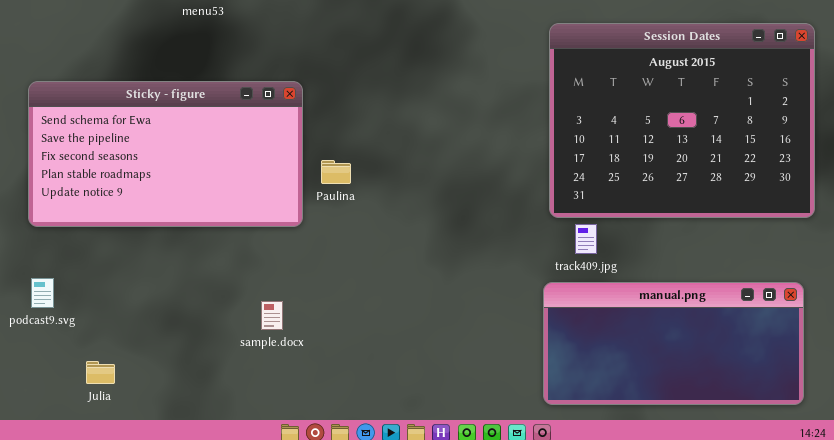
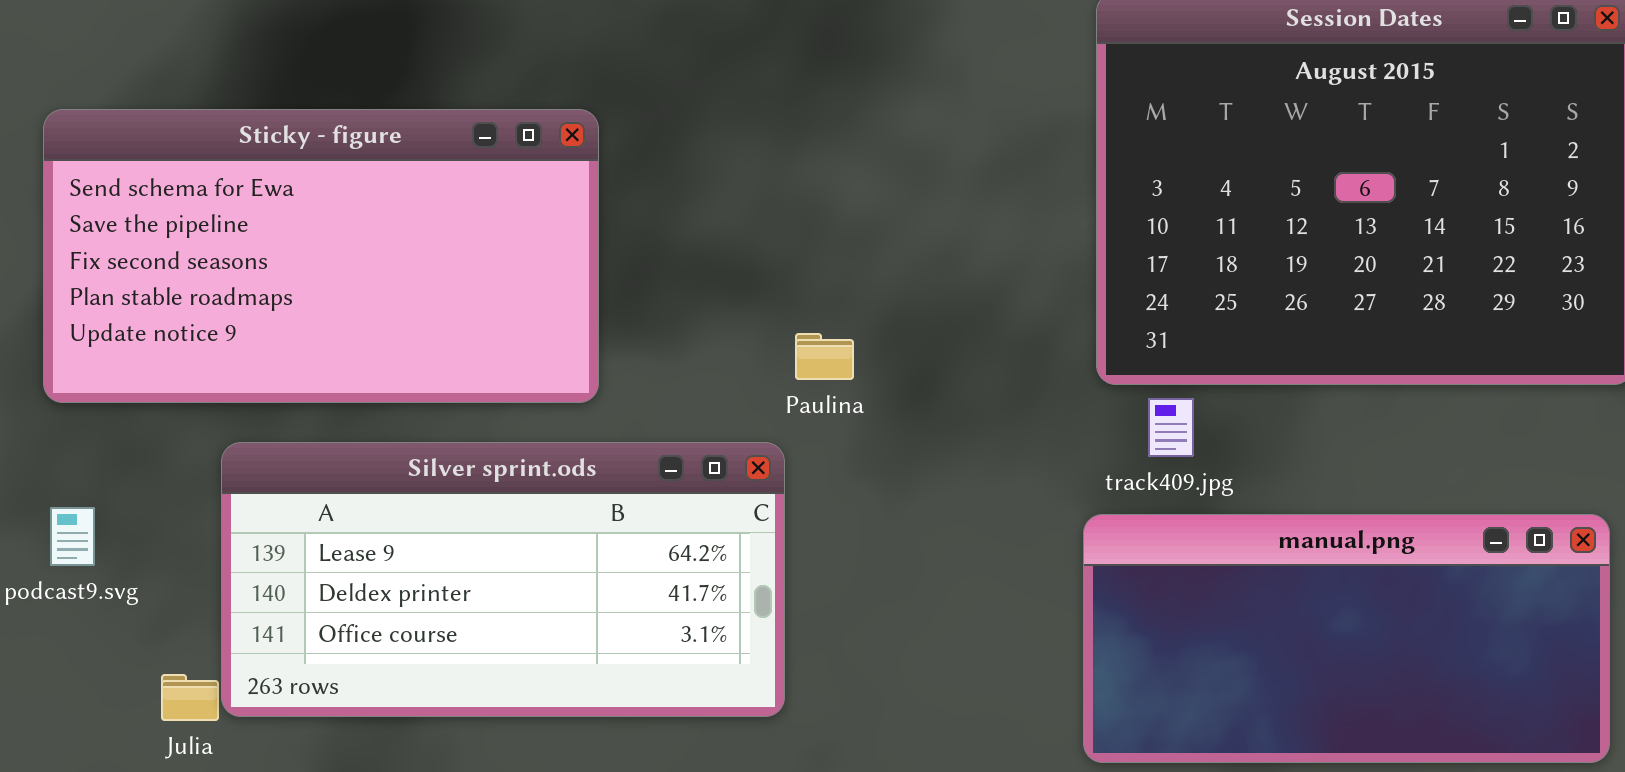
Paulina: [321,160,351,184] -> [795,333,854,380], moved
Silver sprint.ods: none -> [221,442,785,717], opened

